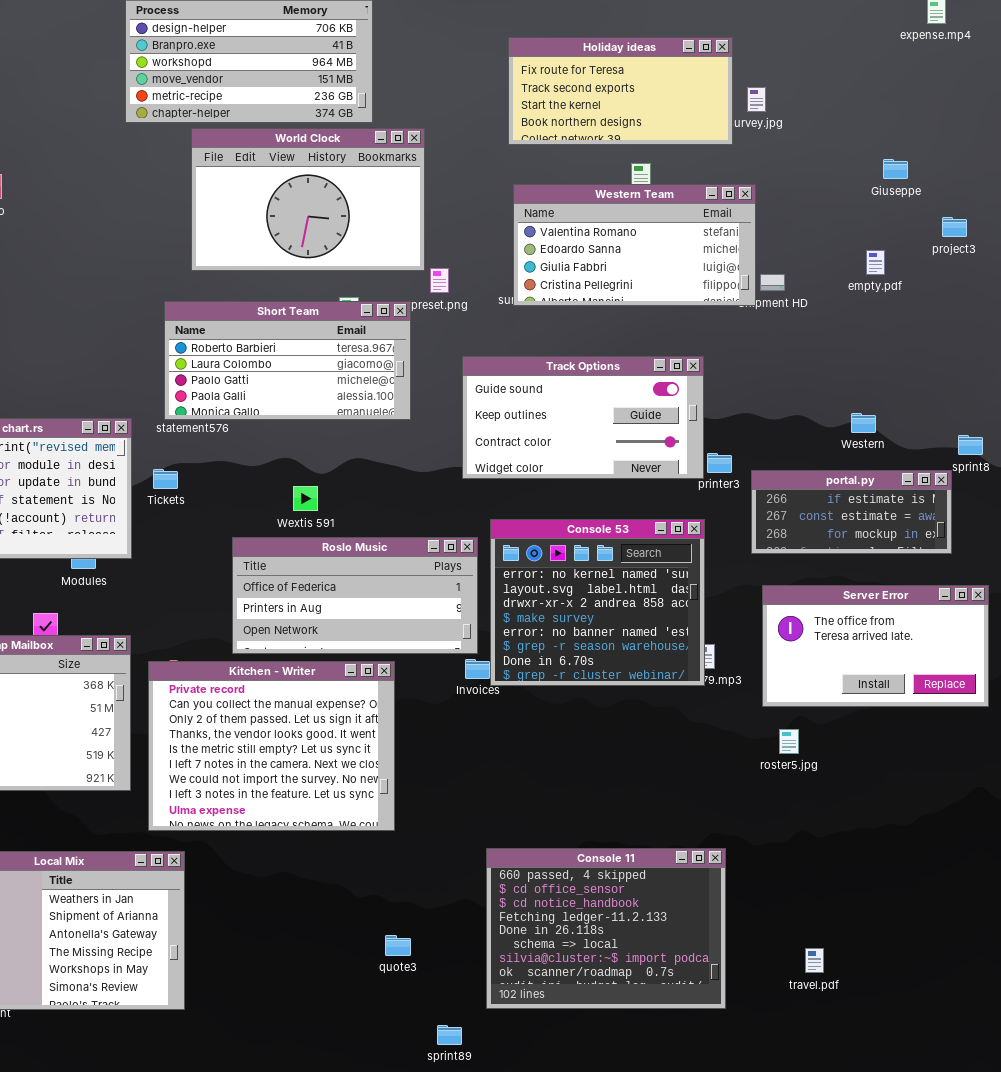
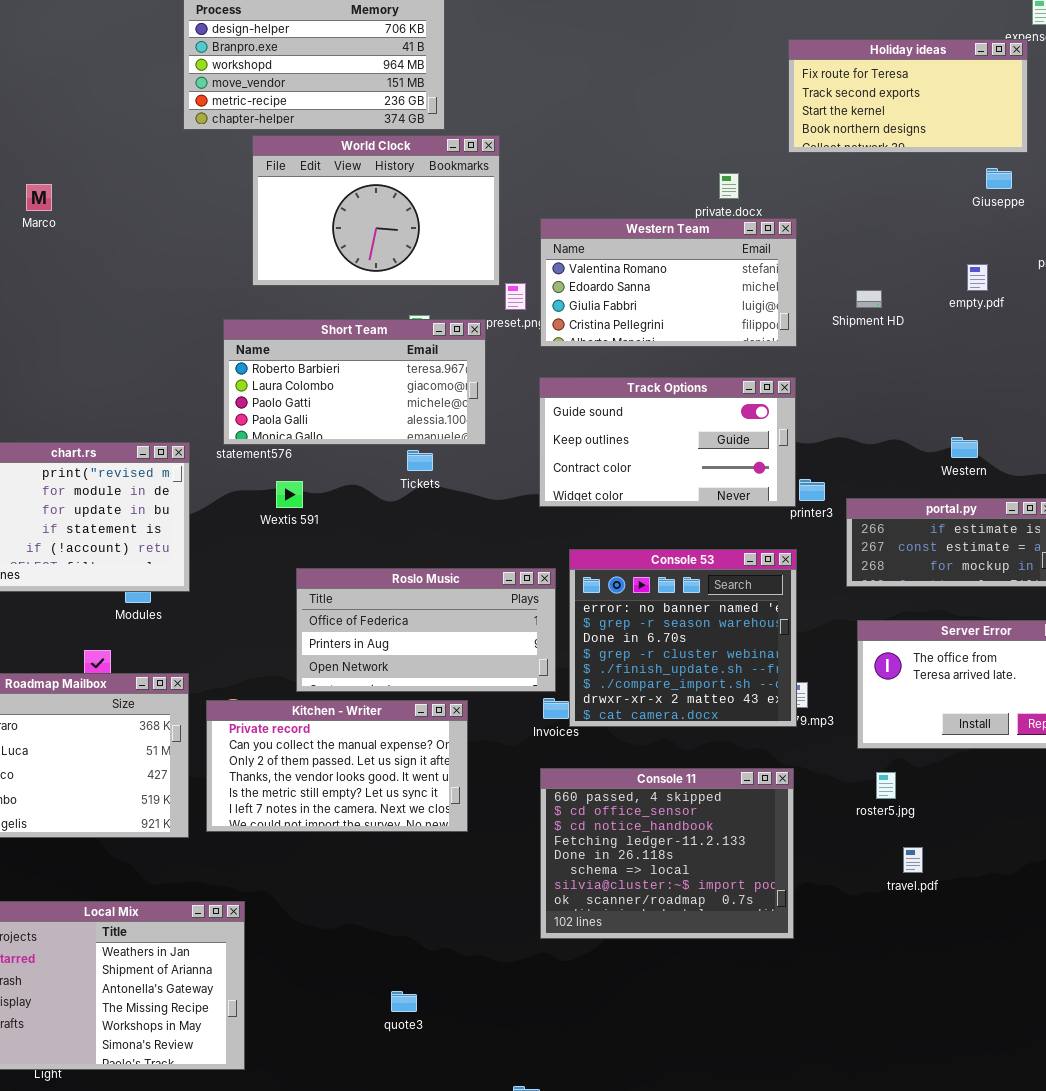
Holiday ideas: [508,37,733,145] -> [788,39,1028,153], moved
Western Team: [513,184,756,306] -> [540,218,797,347], moved
Tickets: [153,469,178,489] -> [407,450,433,471], moved
Wextis 591: [293,486,318,511] -> [276,481,303,508], moved
Console 53: [490,519,705,686] -> [569,549,797,727], scrolled down 4 rows
Kitchen - Writer: [148,661,395,831] -> [206,700,468,832], resized
Console 11: [486,848,726,1009] -> [540,768,794,939], moved
quote3: [385,935,411,956] -> [391,991,417,1012], moved
travel.pdf: [805,948,824,973] -> [903,847,923,873], moved

